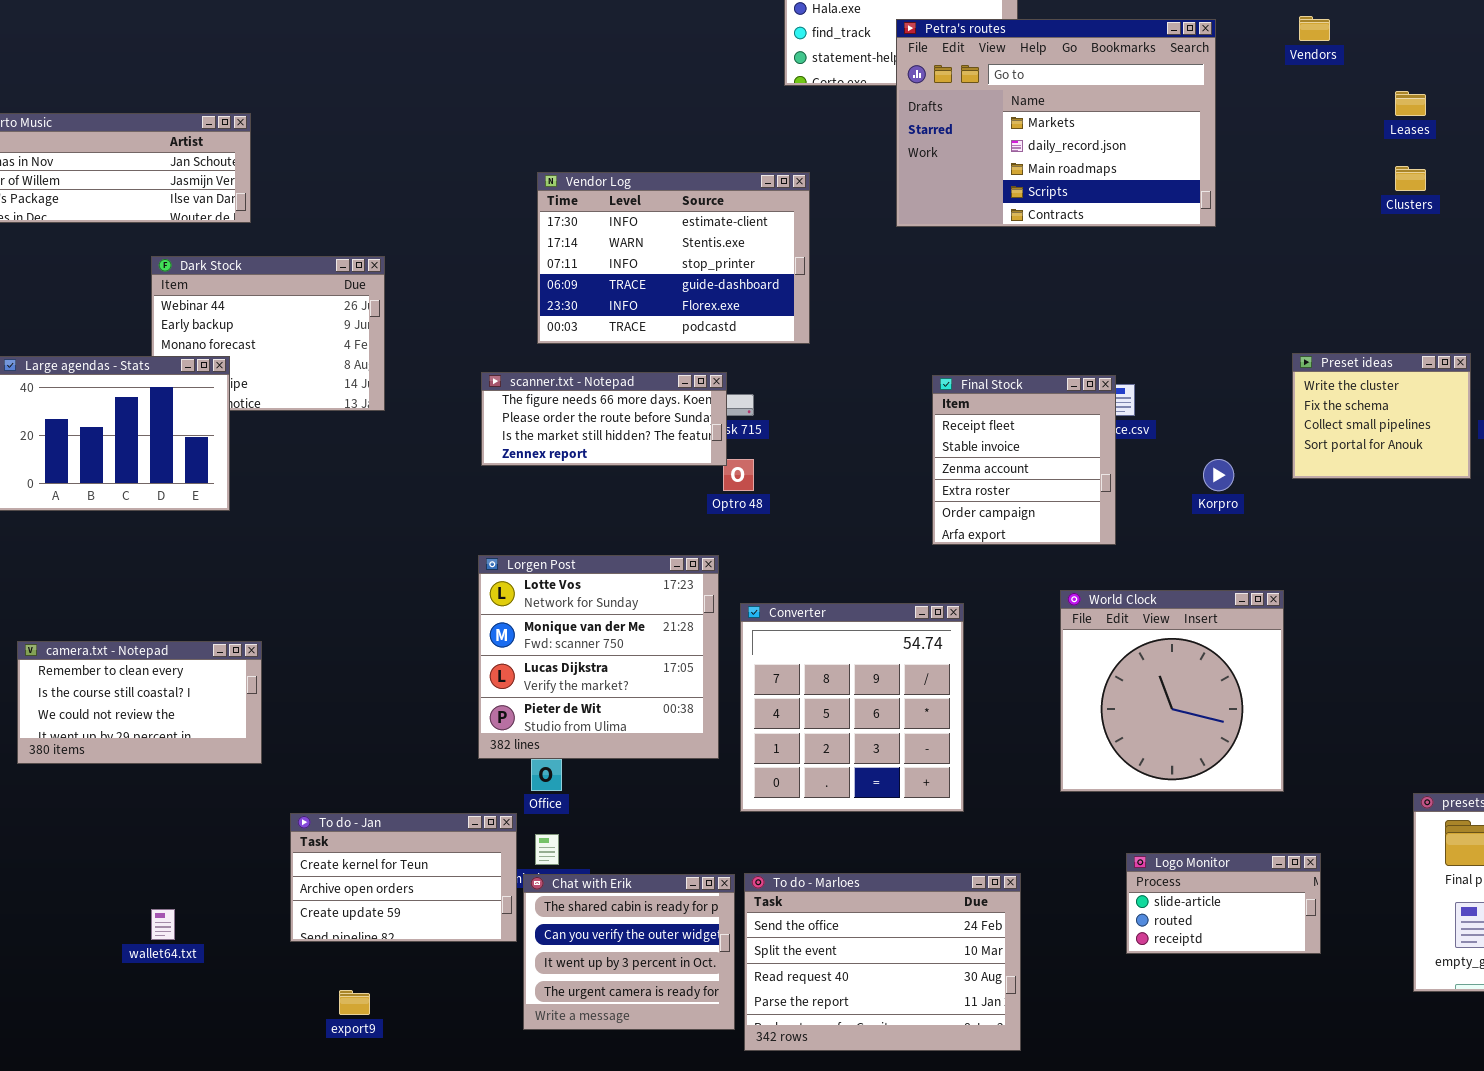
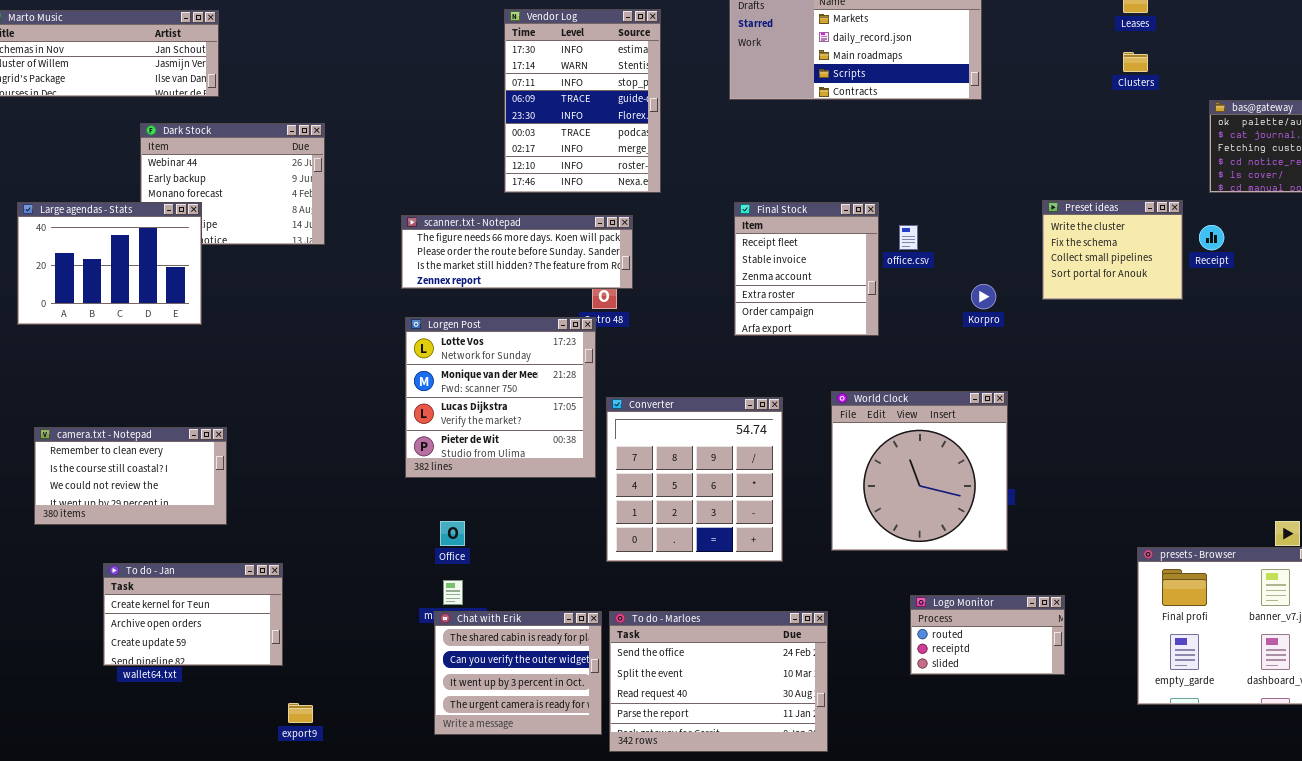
Vendor Log: [537,172,810,344] -> [504,9,661,193], resized
scanner.txt - Notepad: [481,372,727,466] -> [401,215,633,289], resized
Final Stock: [932,375,1116,545] -> [734,202,879,336], moved
Lorgen Post: [478,555,719,759] -> [405,317,596,478], moved
World Clock: [1060,590,1284,792] -> [831,391,1008,551], moved
To do - Jan: [290,813,517,942] -> [103,563,283,666], moved
Logo Monitor: [1126,853,1321,954] -> [910,595,1065,675], scrolled down 1 row

